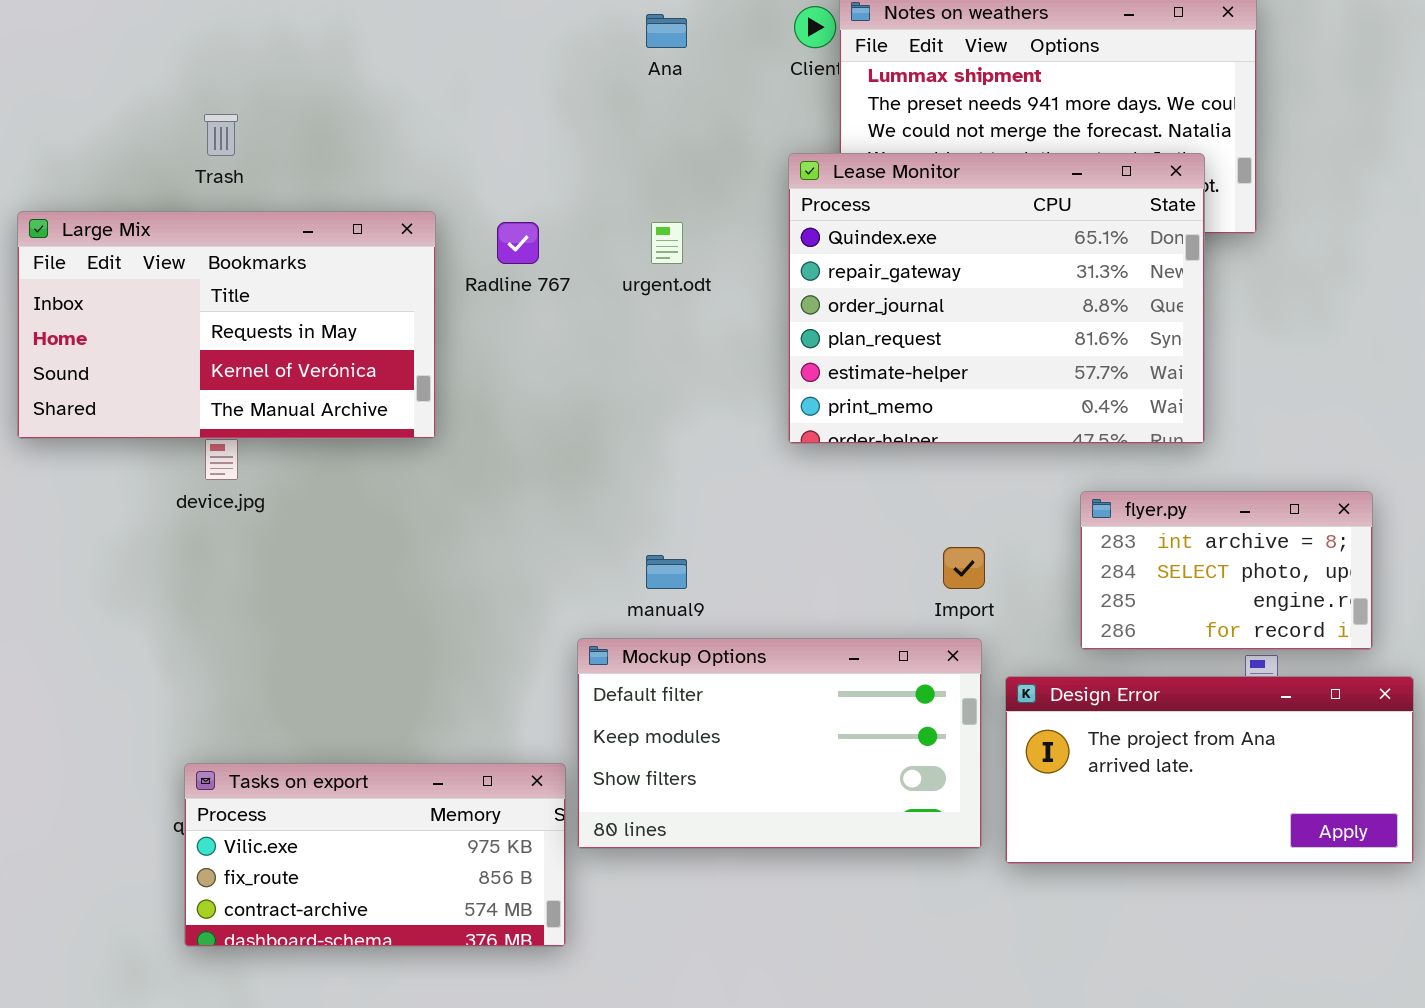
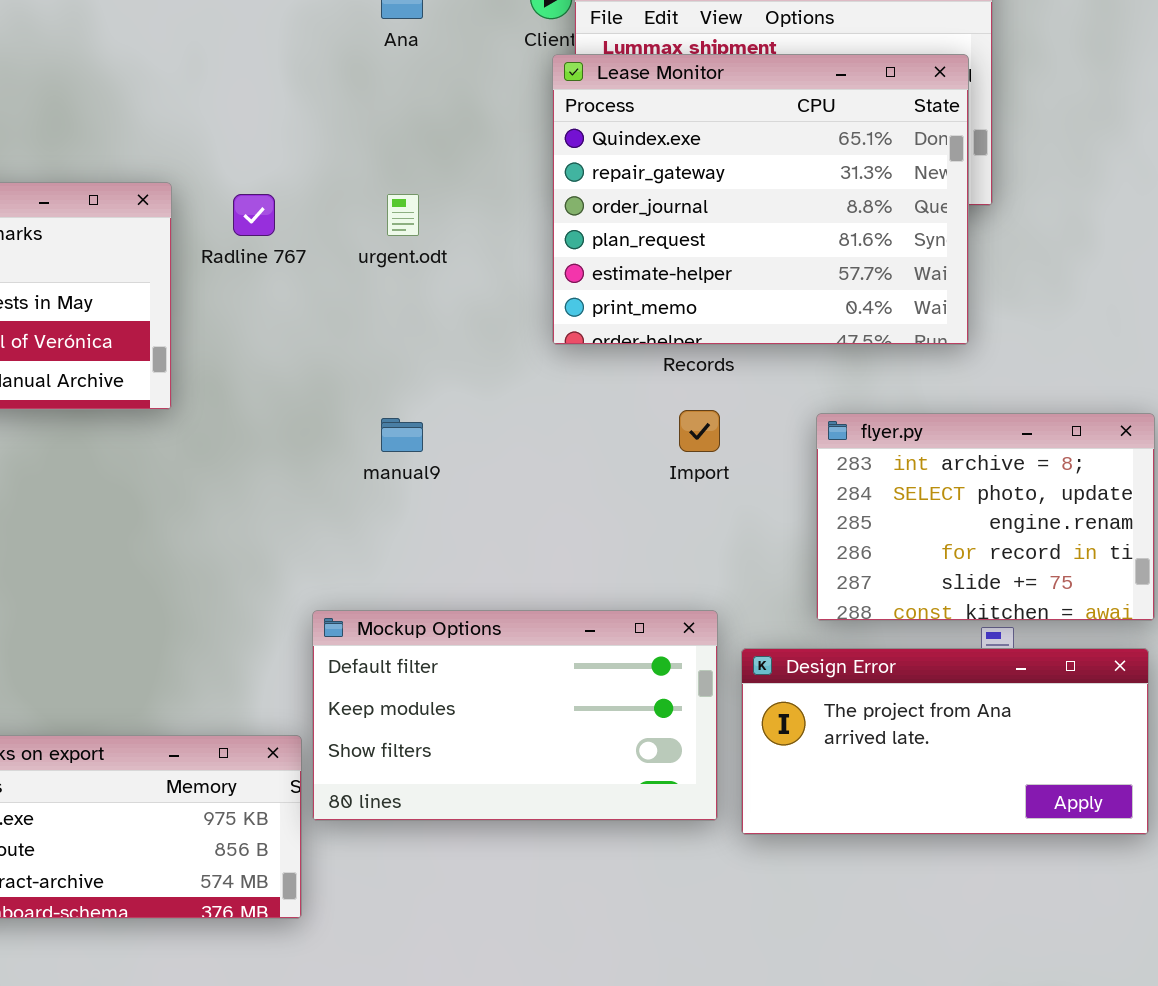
Lease Monitor: [788,153,1205,444] -> [552,54,969,345], moved
flyer.py: [1080,491,1373,650] -> [816,413,1155,621], resized
Import: [943,547,985,589] -> [679,410,720,452], moved
manual9: [646,555,687,589] -> [381,418,423,452], moved

